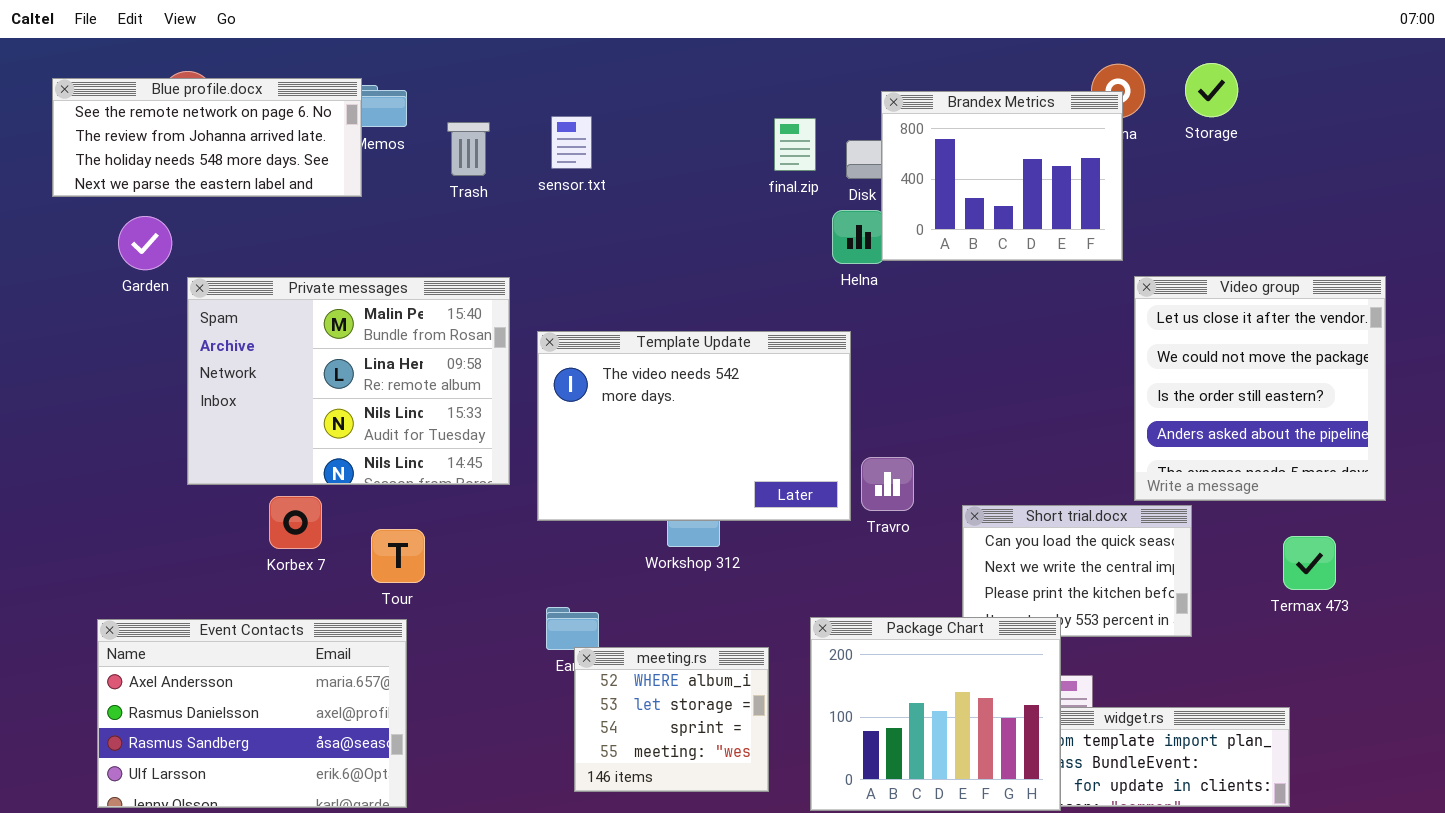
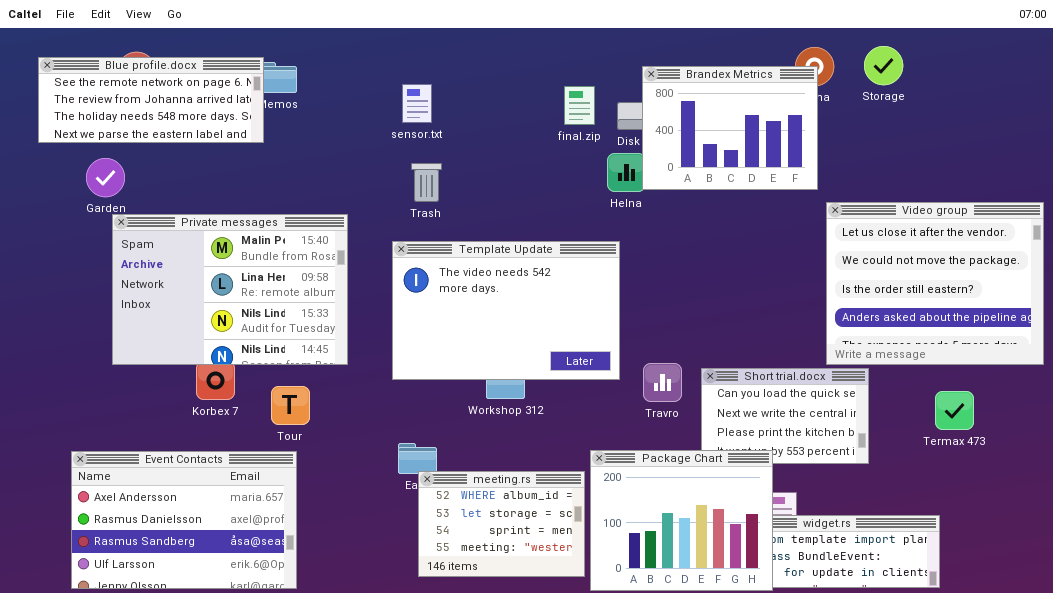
Trash: [447,122,490,176] -> [411,163,442,202], moved
Video group: [1134,276,1386,501] -> [826,202,1044,365], resized
Private messages: [187,277,510,485] -> [112,214,348,365], moved
Travro: [861,457,914,511] -> [643,363,682,402], moved
meeting.rs: [574,647,769,792] -> [418,471,585,577], resized

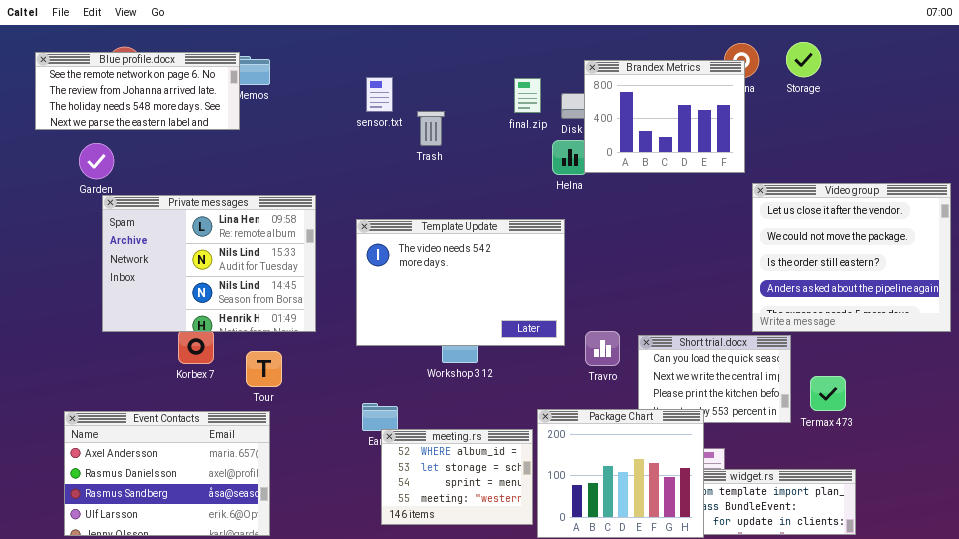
Trash: [411,163,442,202] -> [417,111,445,146], moved
Private messages: [112,214,348,365] -> [102,195,316,332], scrolled down 1 row
Termax 473: [935,391,974,430] -> [810,376,846,411], moved

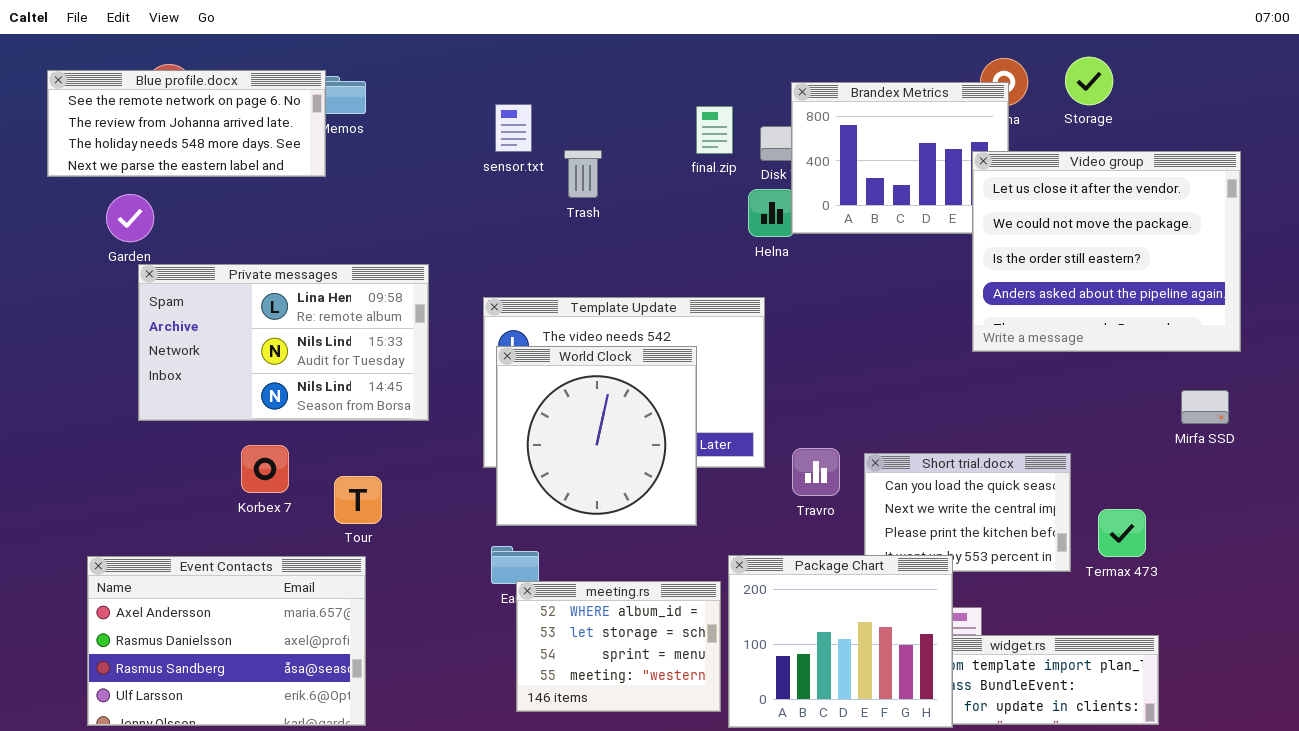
Video group: [752,183,951,332] -> [972,151,1241,352], moved
Private messages: [102,195,316,332] -> [138,264,429,421], resized
World Clock: none -> [496,346,697,526], opened

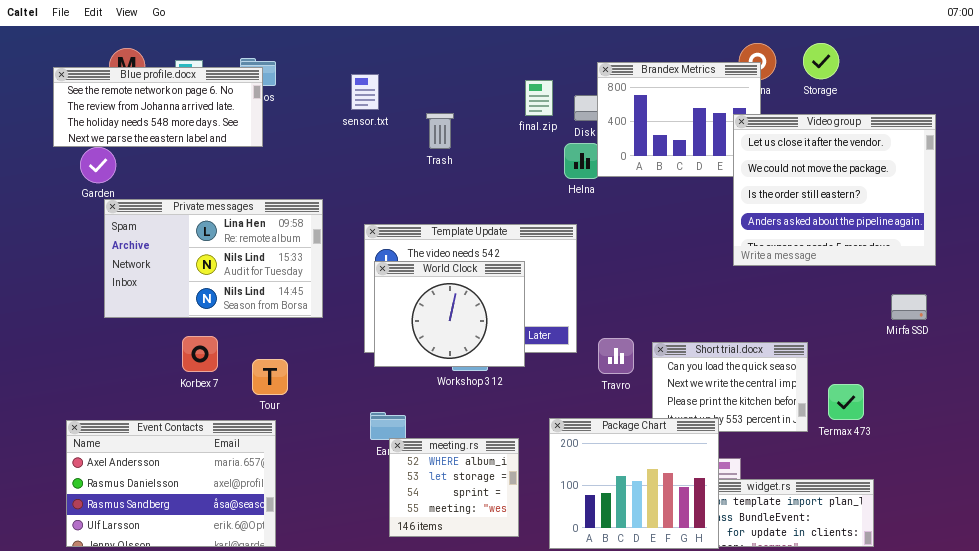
Blue profile.docx: [47,70,326,177] -> [53,67,263,147], moved
sensor.txt: [495,104,532,152] -> [351,74,379,110], moved
World Clock: [496,346,697,526] -> [374,261,525,367], resized
meeting.rs: [516,581,721,712] -> [389,438,519,537], resized

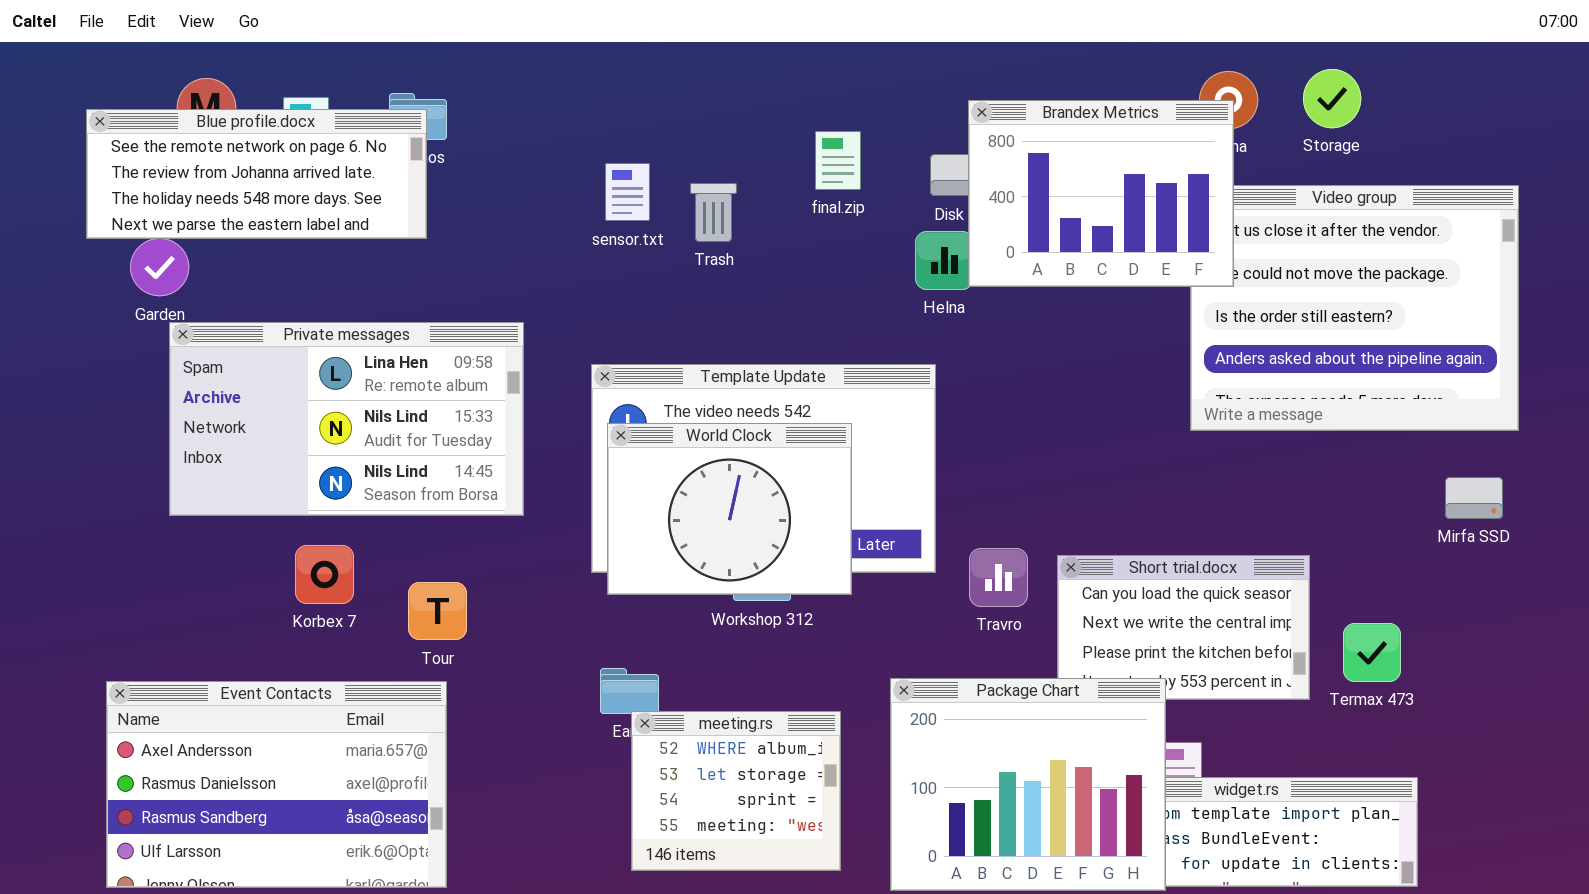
Brandex Metrics: [597,62,761,177] -> [968,100,1234,287], raised
sensor.txt: [351,74,379,110] -> [605,163,650,221], moved
final.zip: [525,80,553,116] -> [815,131,861,190], moved

